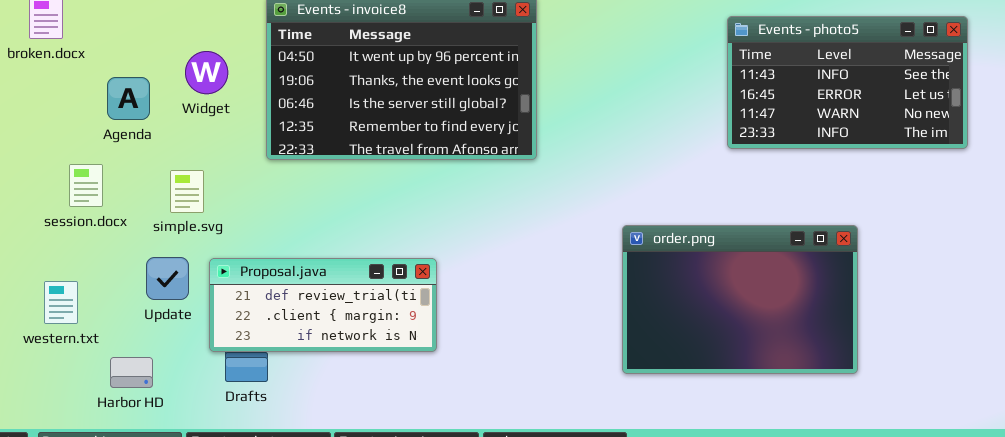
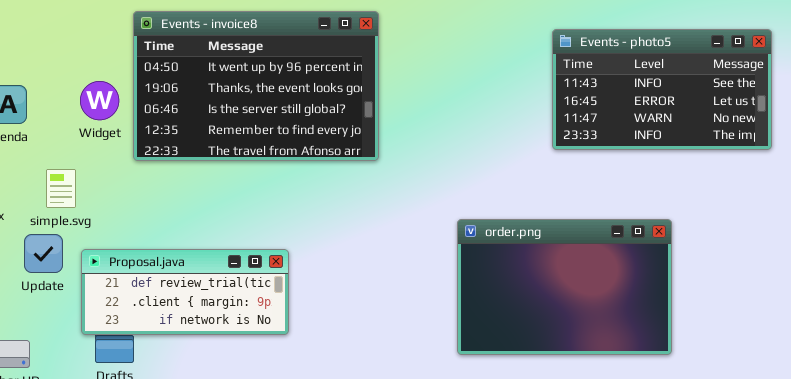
Widget: [185,51,228,94] -> [80,81,119,120], moved
Update: [146,257,189,300] -> [24,234,63,273], moved

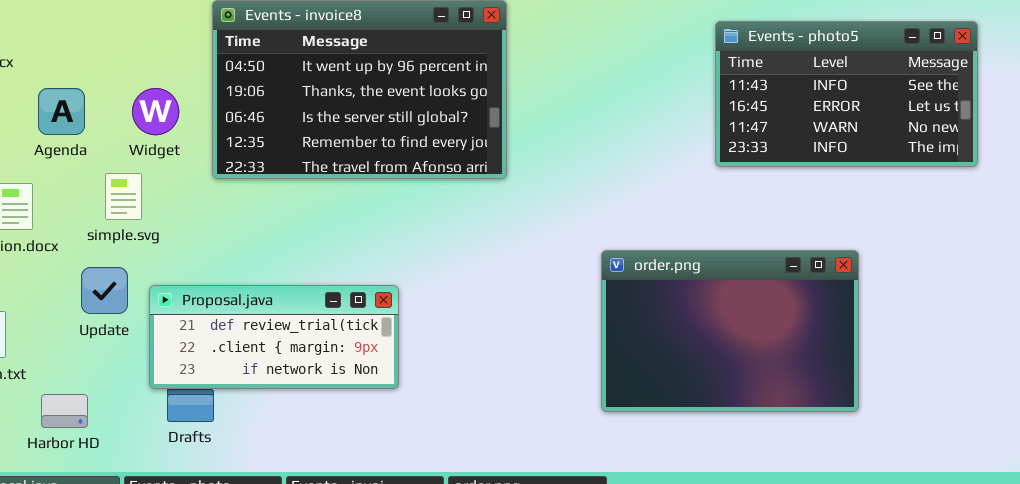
Widget: [80,81,119,120] -> [132,88,179,135], moved
simple.svg: [46,169,76,208] -> [105,173,142,220], moved

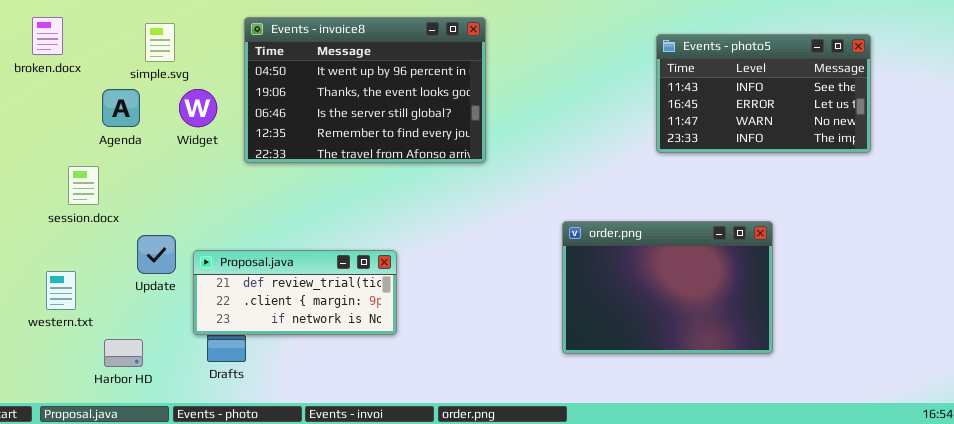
simple.svg: [105,173,142,220] -> [145,23,175,62], moved

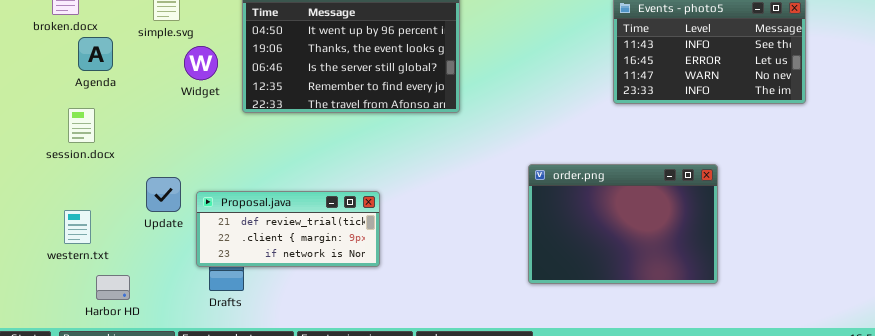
Agenda: [102,89,140,127] -> [78,37,113,71], moved
session.docx: [68,166,99,205] -> [68,108,95,143], moved
Harbor HD: [104,339,143,367] -> [96,275,130,300], moved

